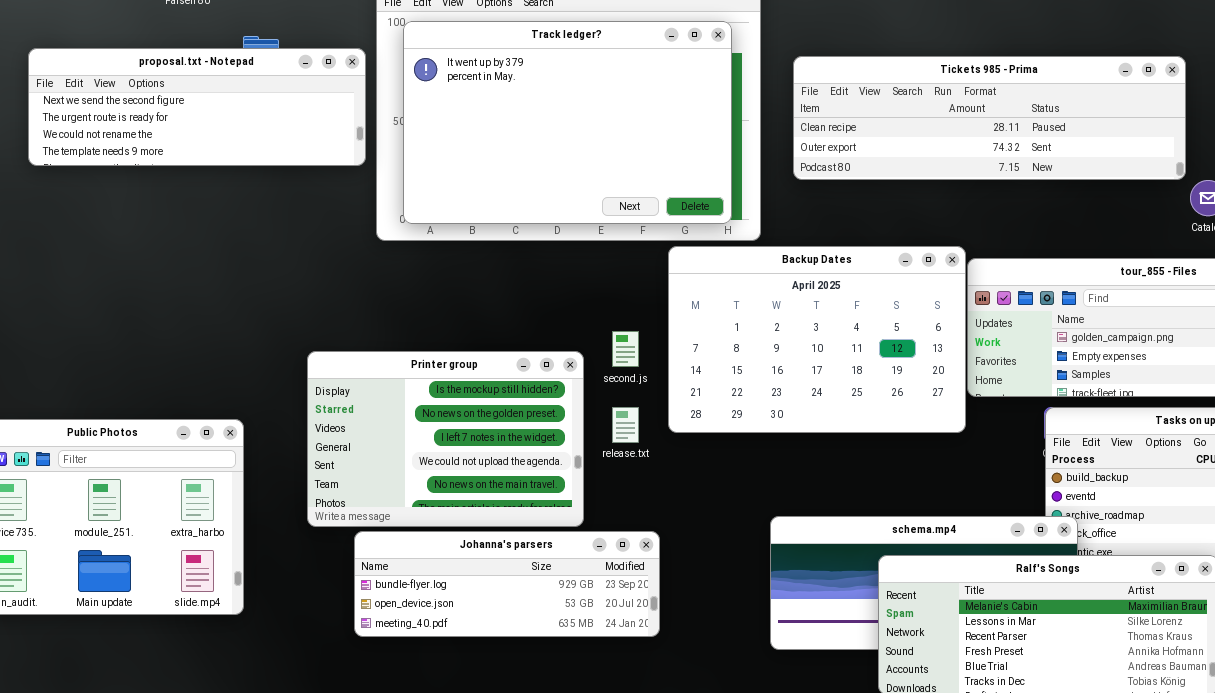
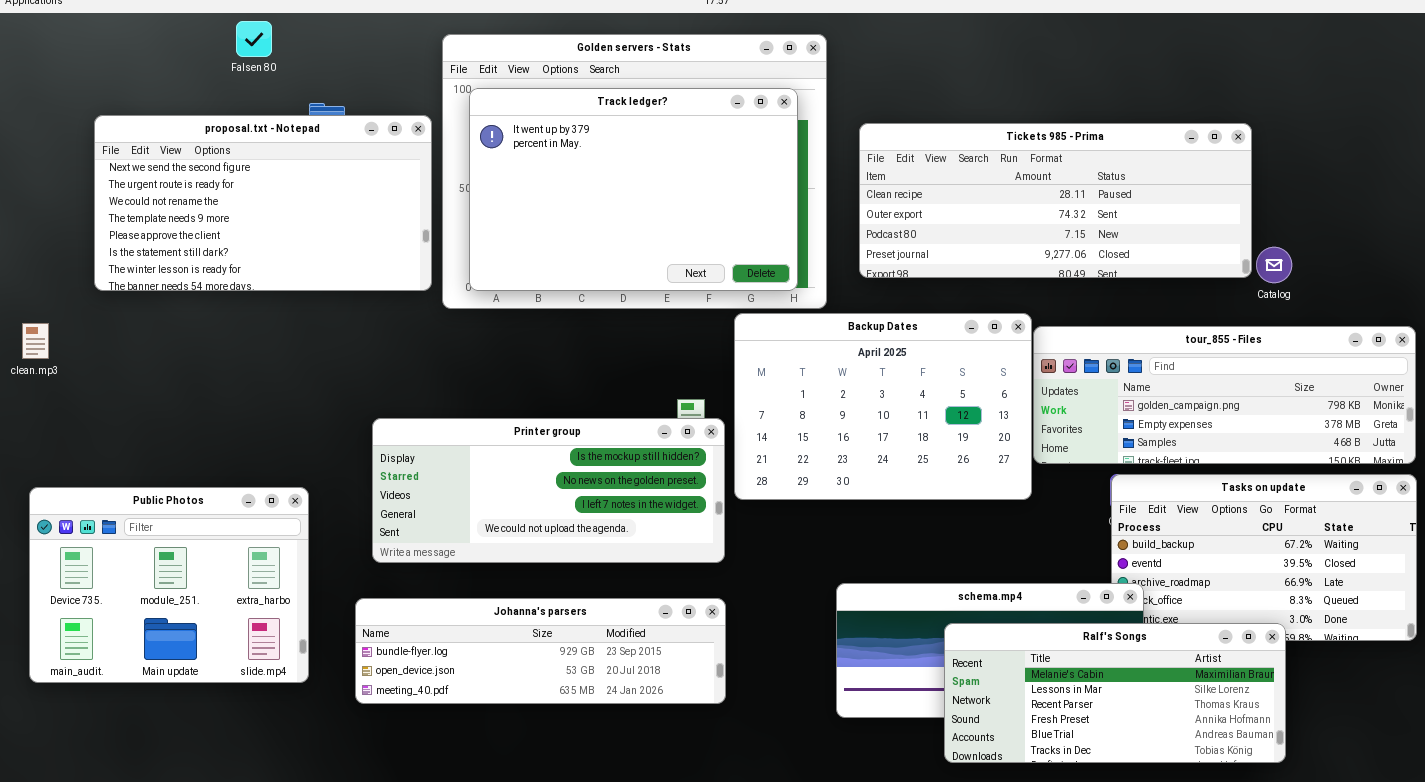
proposal.txt - Notepad: [28,48,366,166] -> [94,115,432,291], resized
Tickets 985 - Prima: [793,56,1186,180] -> [859,123,1252,278], resized
Printer group: [307,351,584,527] -> [372,418,725,563], resized
Johanna's parsers: [354,531,660,637] -> [355,598,726,704], resized

